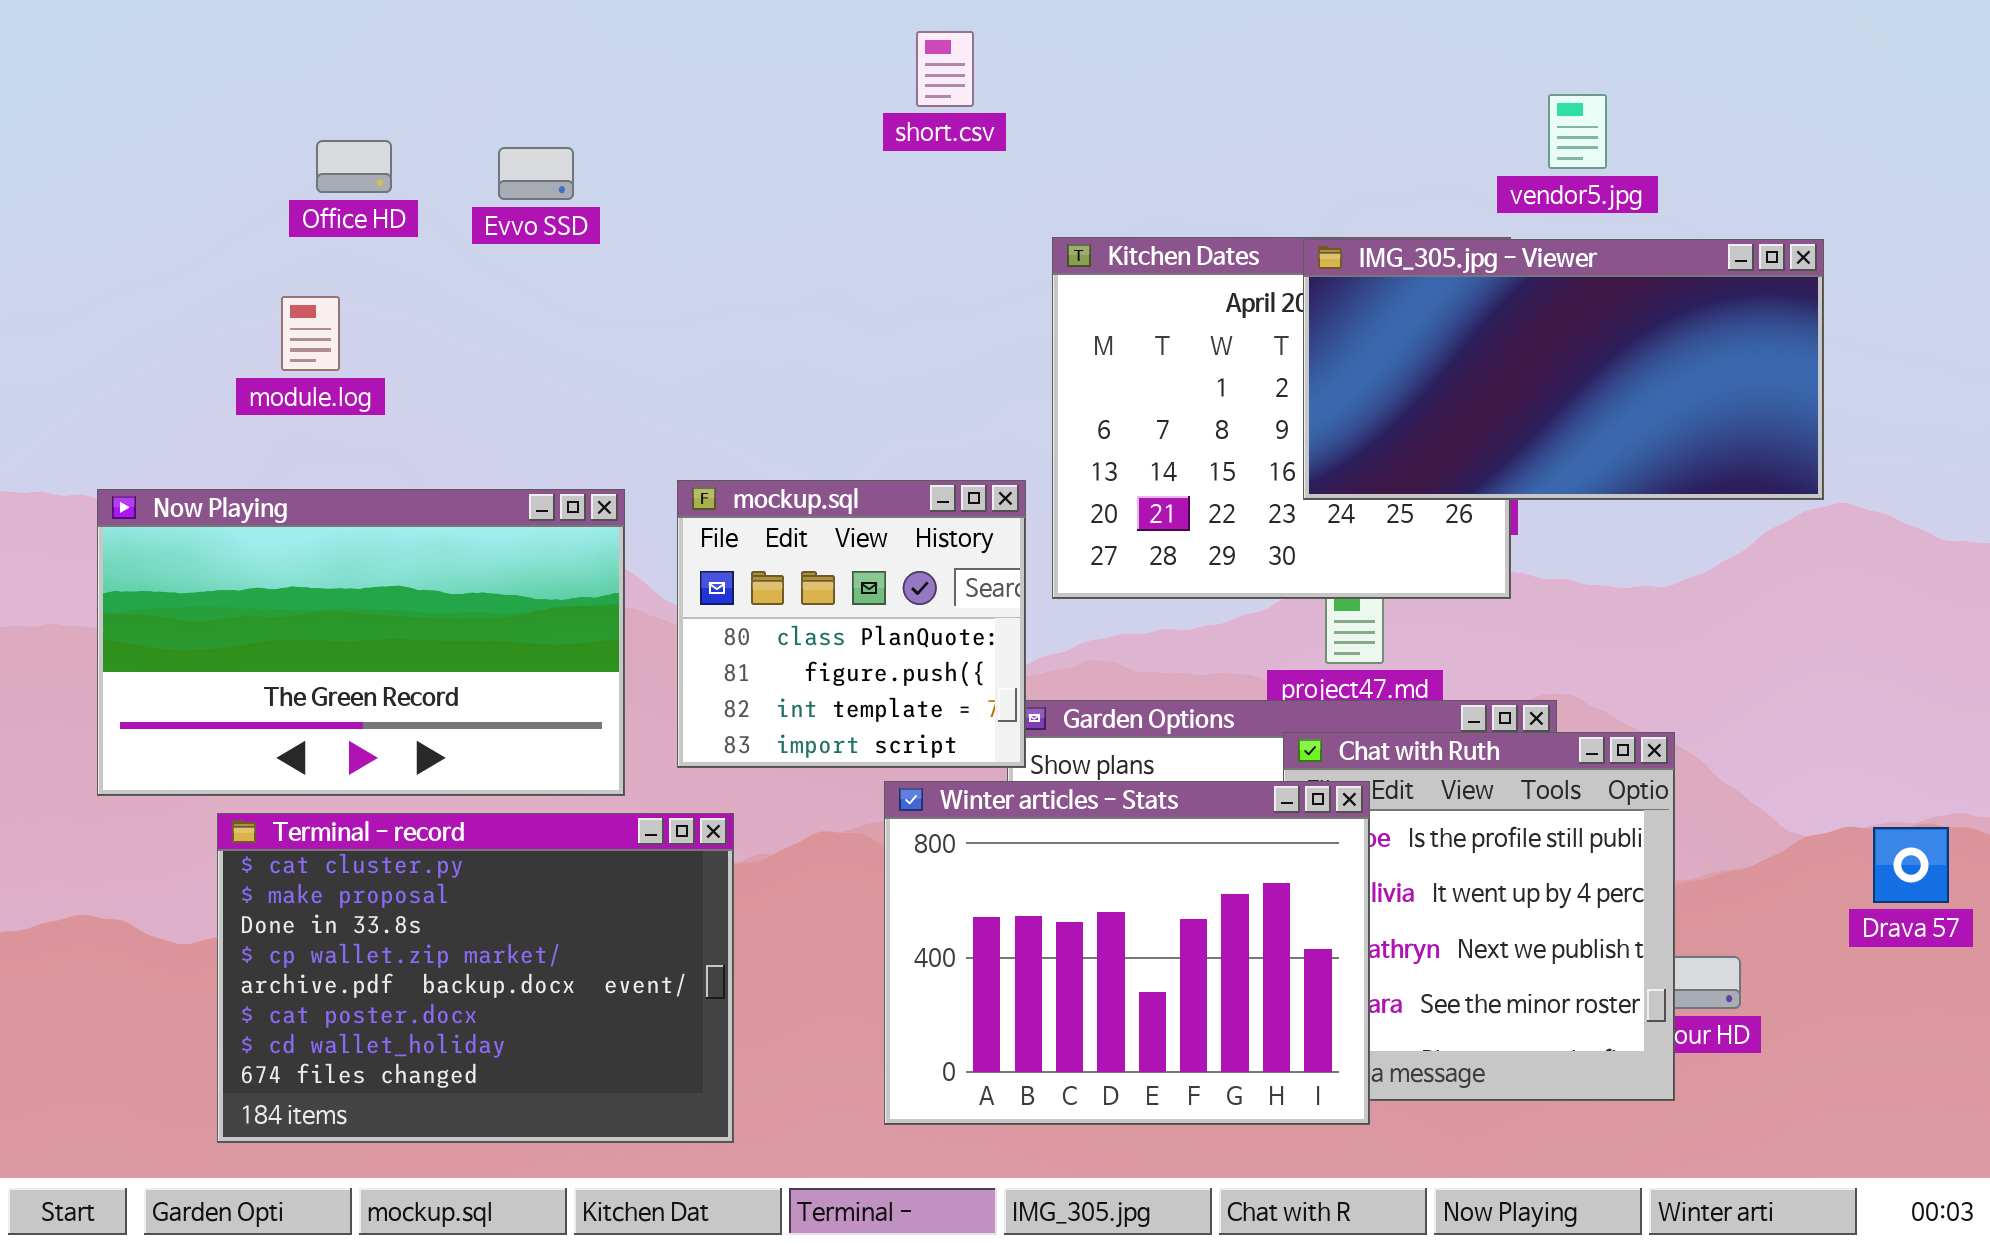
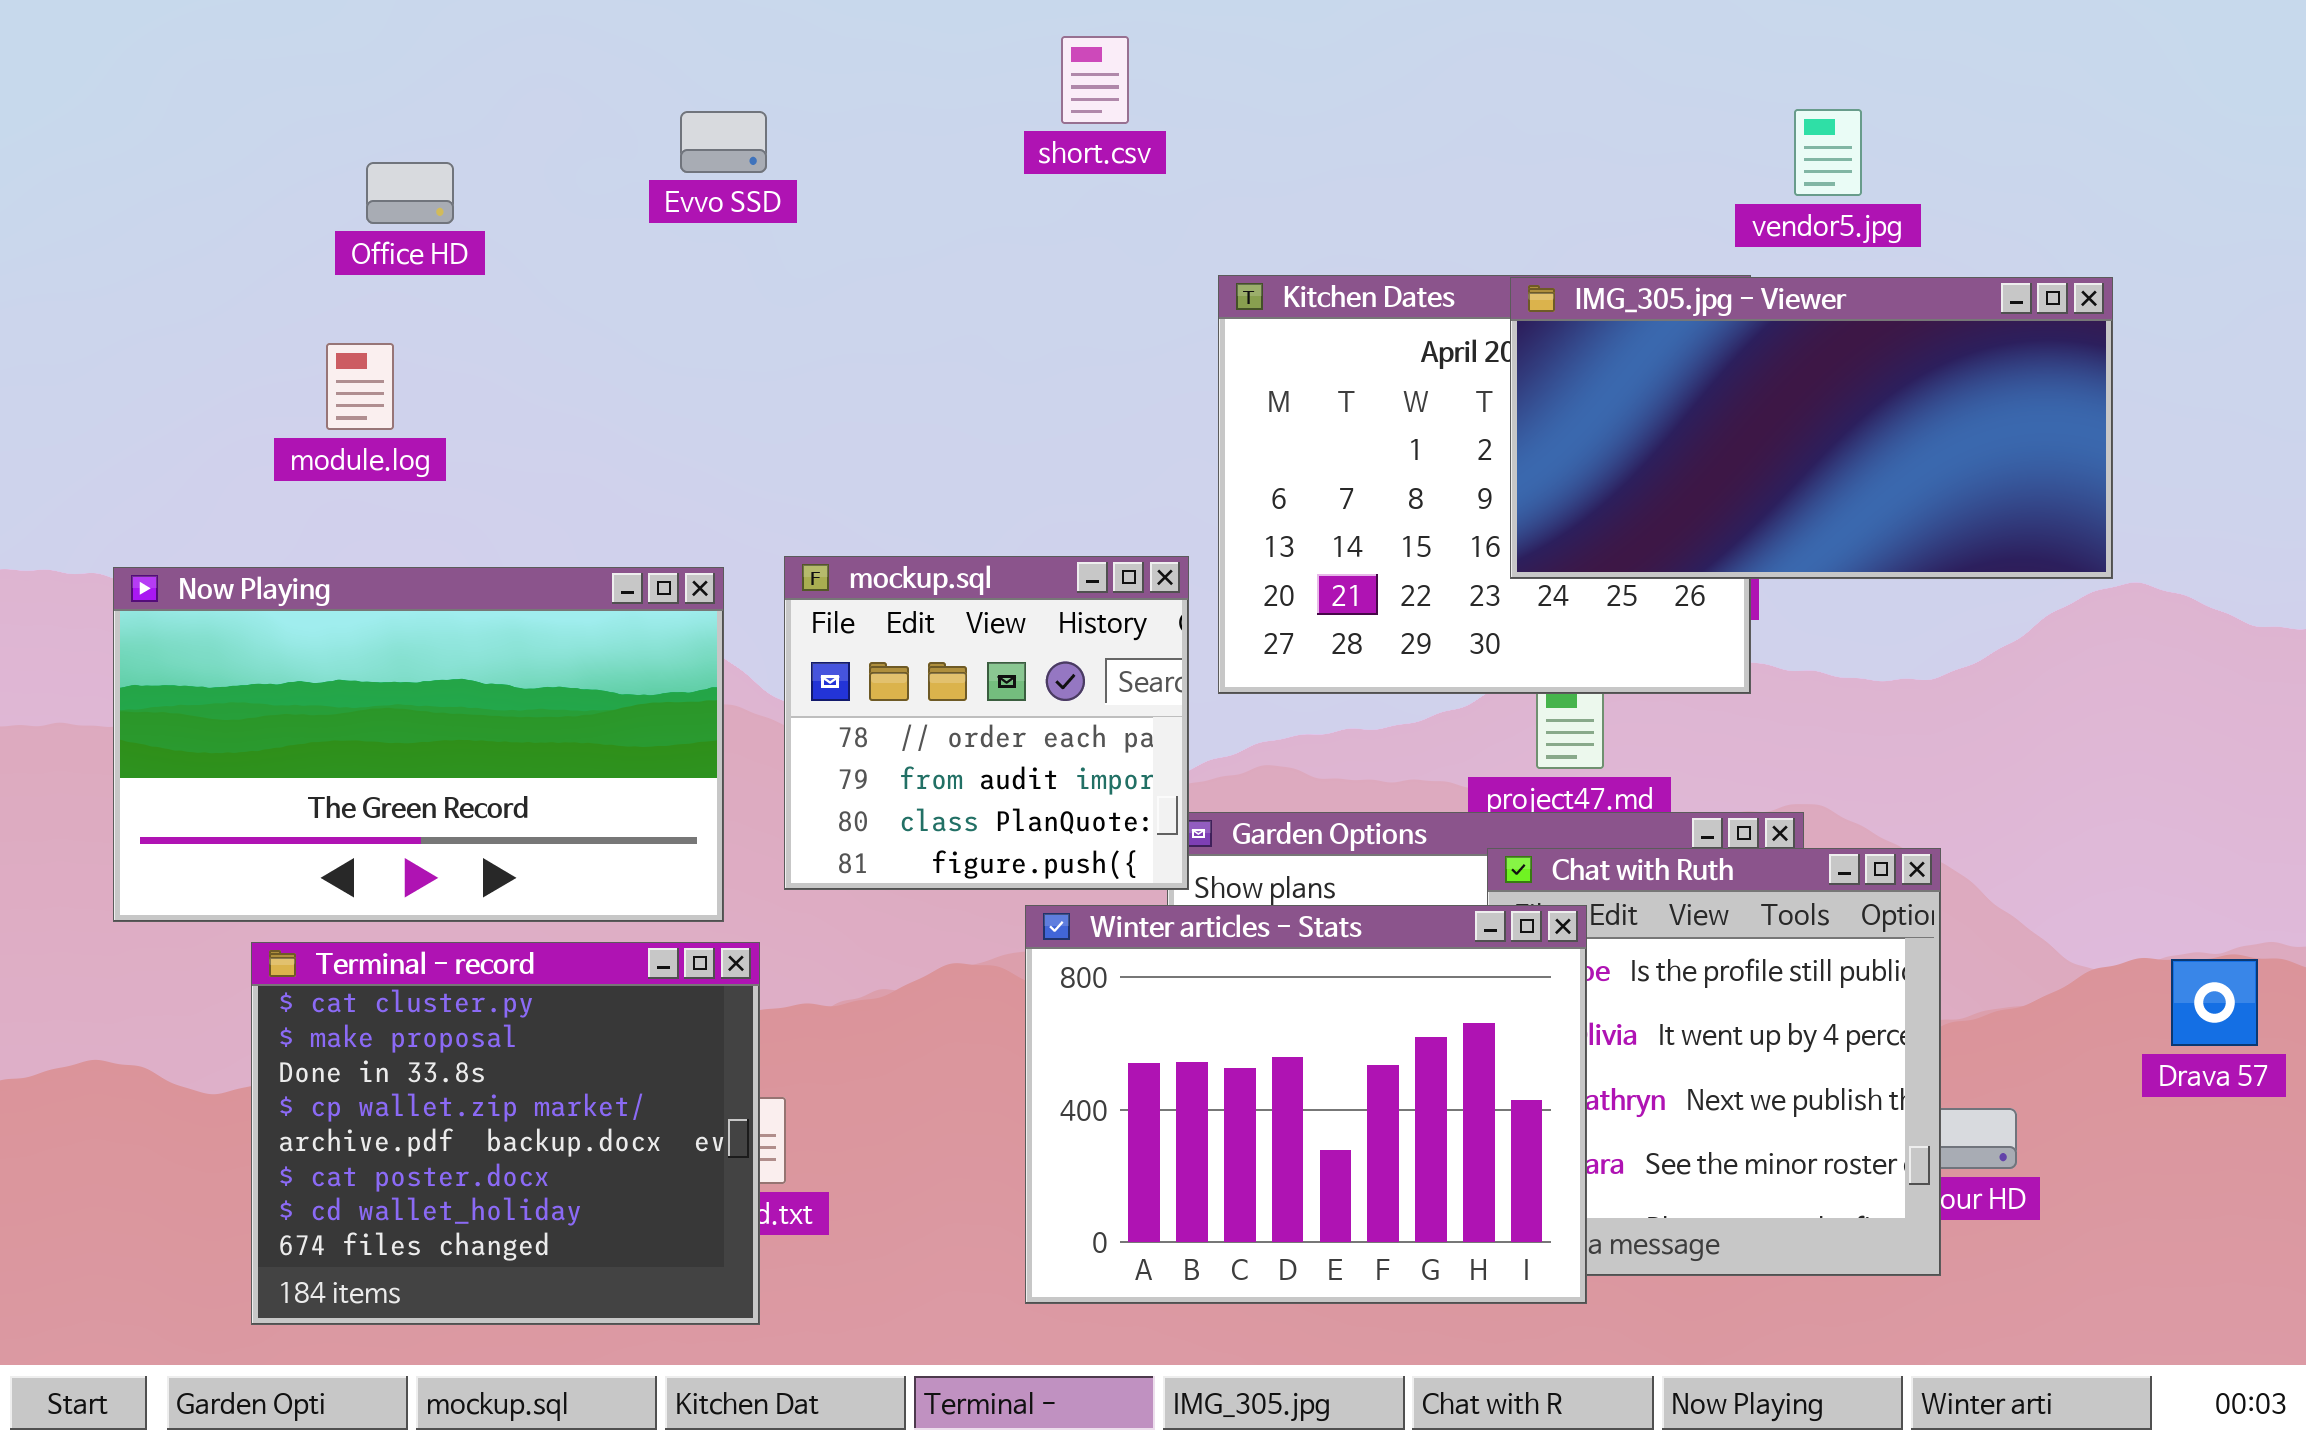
Evvo SSD: [498,147,574,200] -> [680,111,767,173], moved
mockup.sql: [677,480,1026,768] -> [784,556,1189,890], scrolled up 2 rows
Terminal - record: [217,813,734,1143] -> [251,942,760,1325], resized

